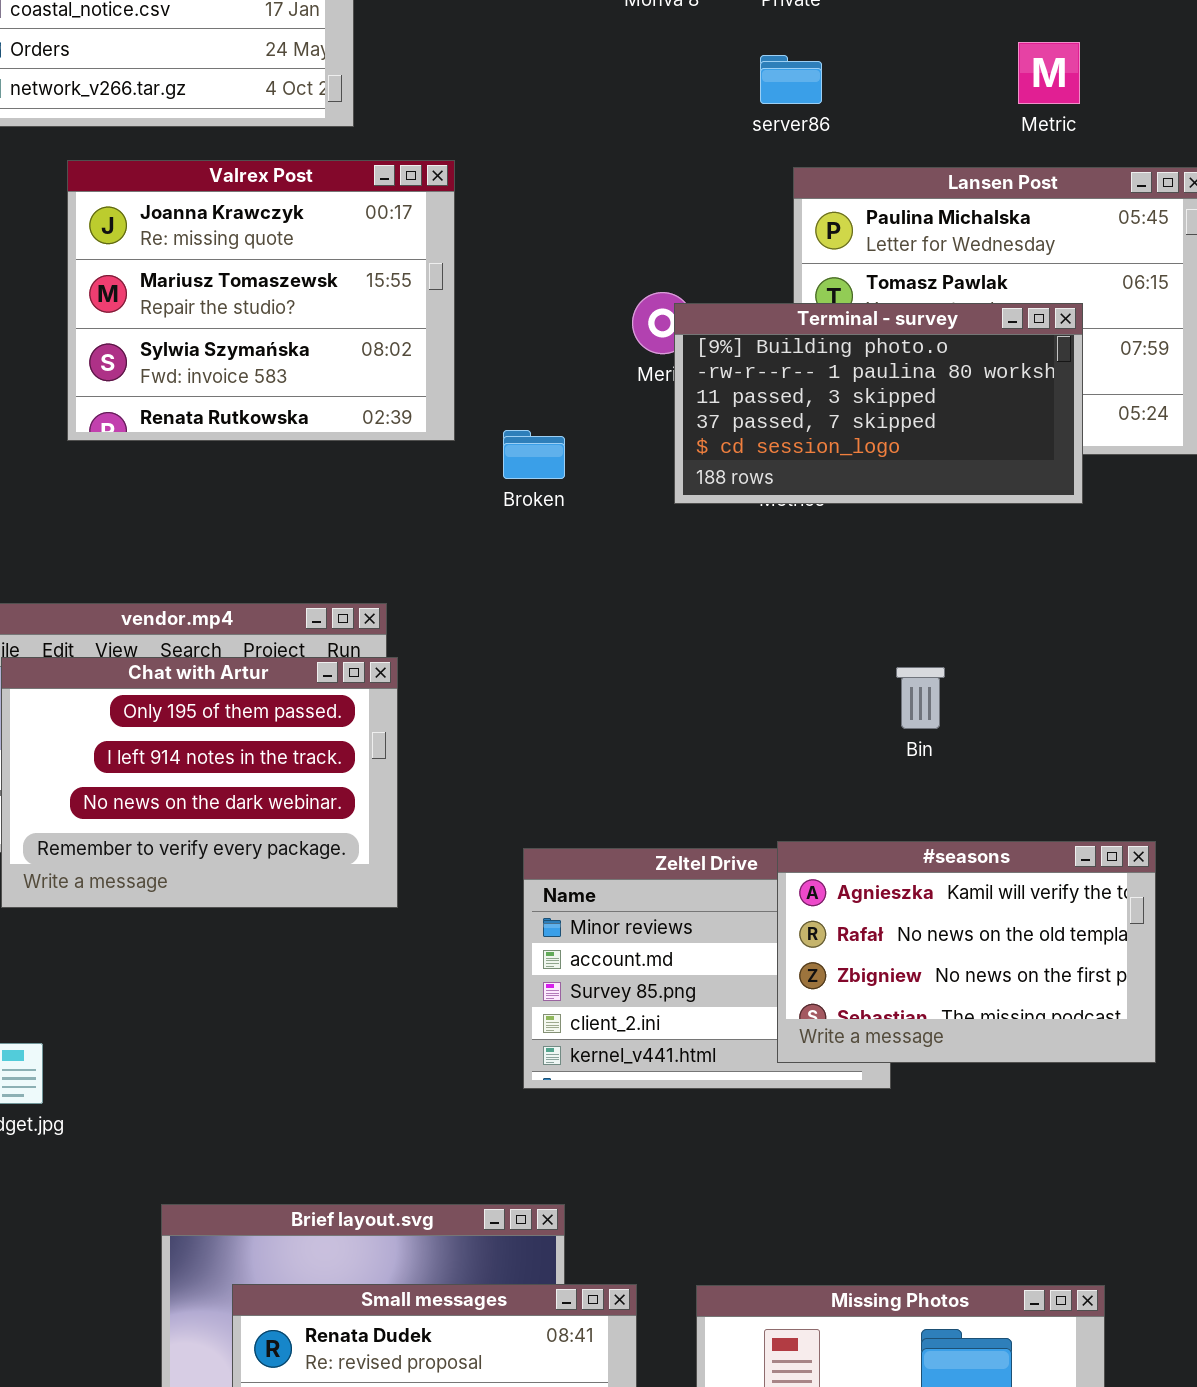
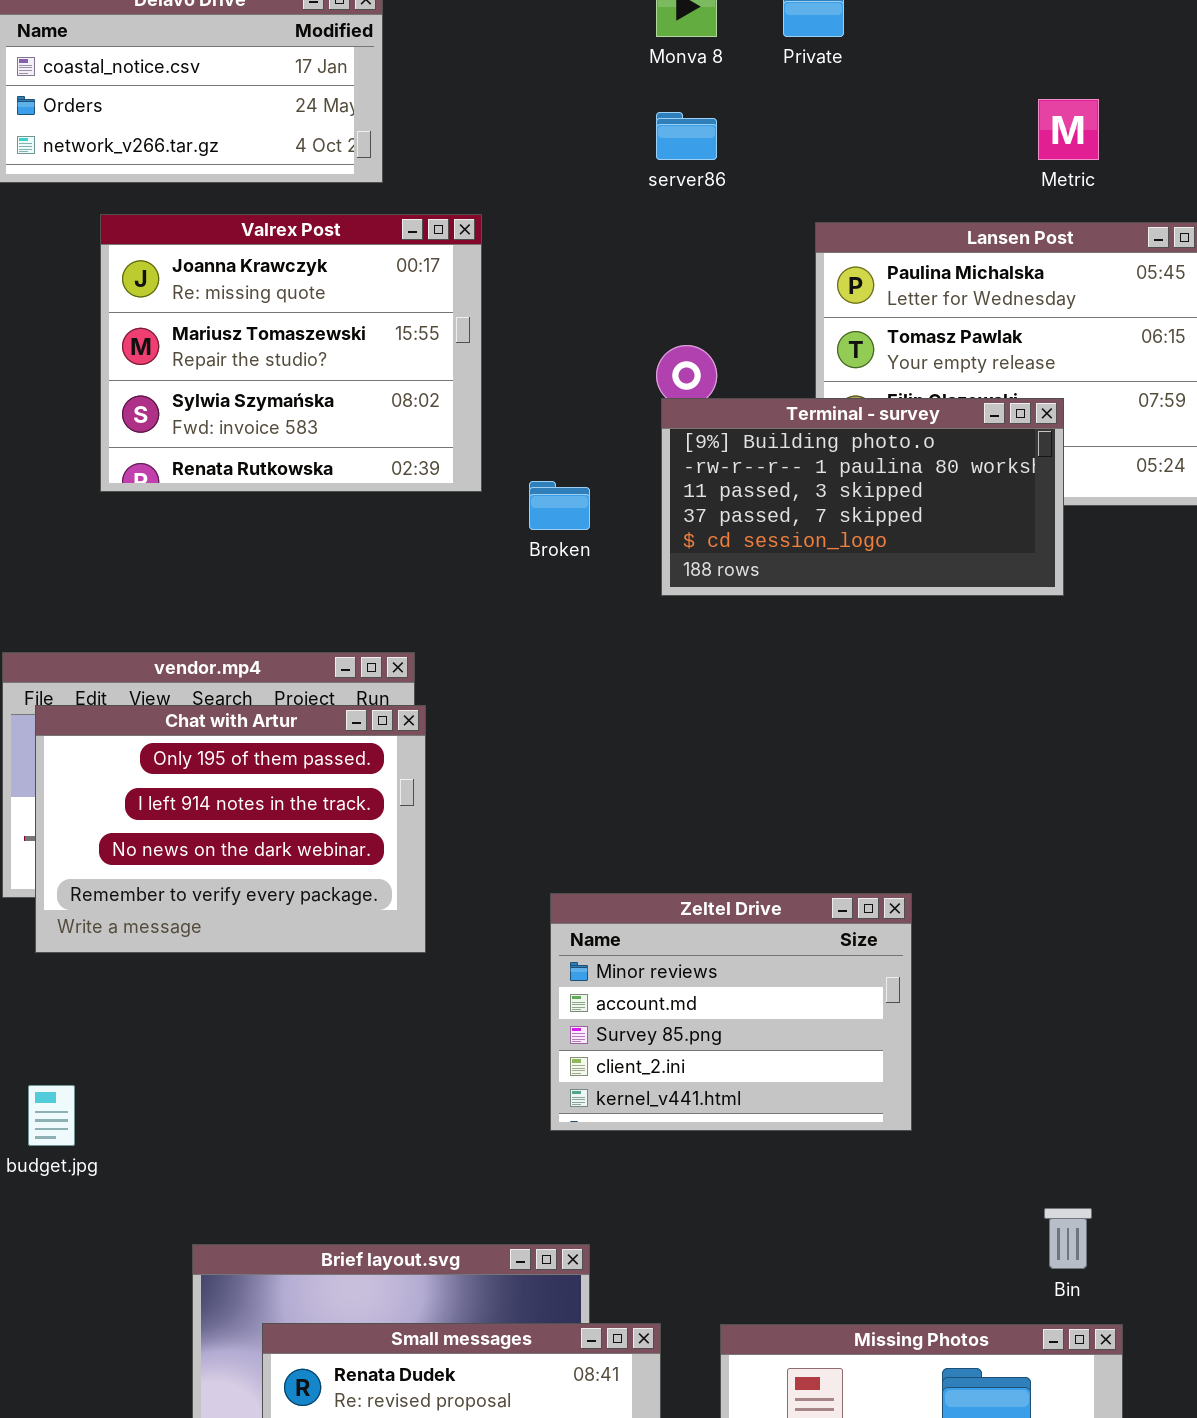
server86: [760,55,822,104] -> [656,112,717,160], moved
Terminal - survey: [674,303,1083,504] -> [661,398,1064,596], moved
Bin: [896,667,945,729] -> [1044,1208,1092,1269], moved
#seasons: [777,841,1156,1063] -> none, closed

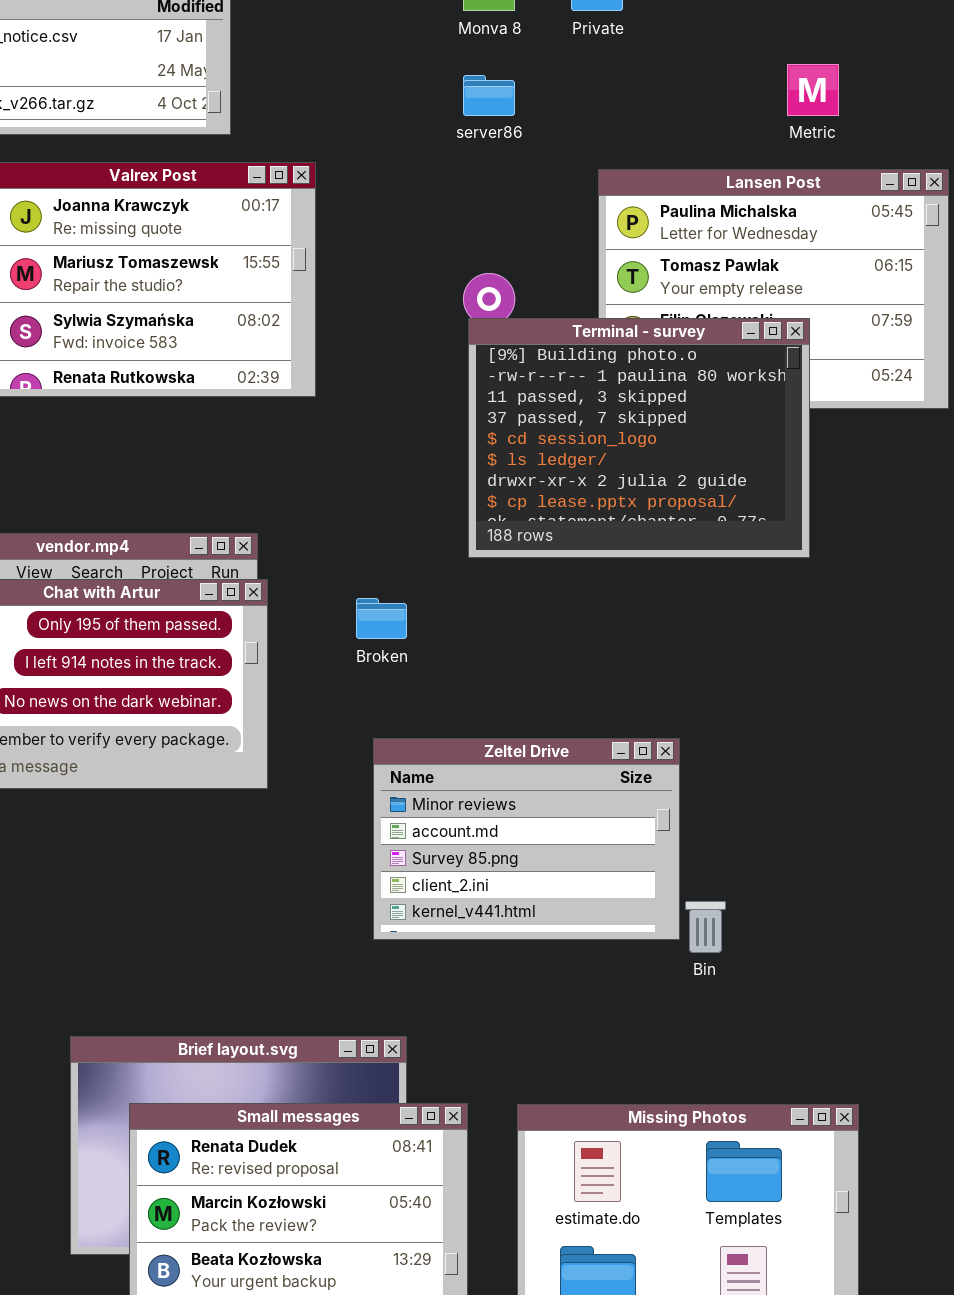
Terminal - survey: [661,398,1064,596] -> [468,318,810,558], resized
Broken: [529,481,590,530] -> [356,598,407,639], moved
Bin: [1044,1208,1092,1269] -> [685,901,726,953], moved

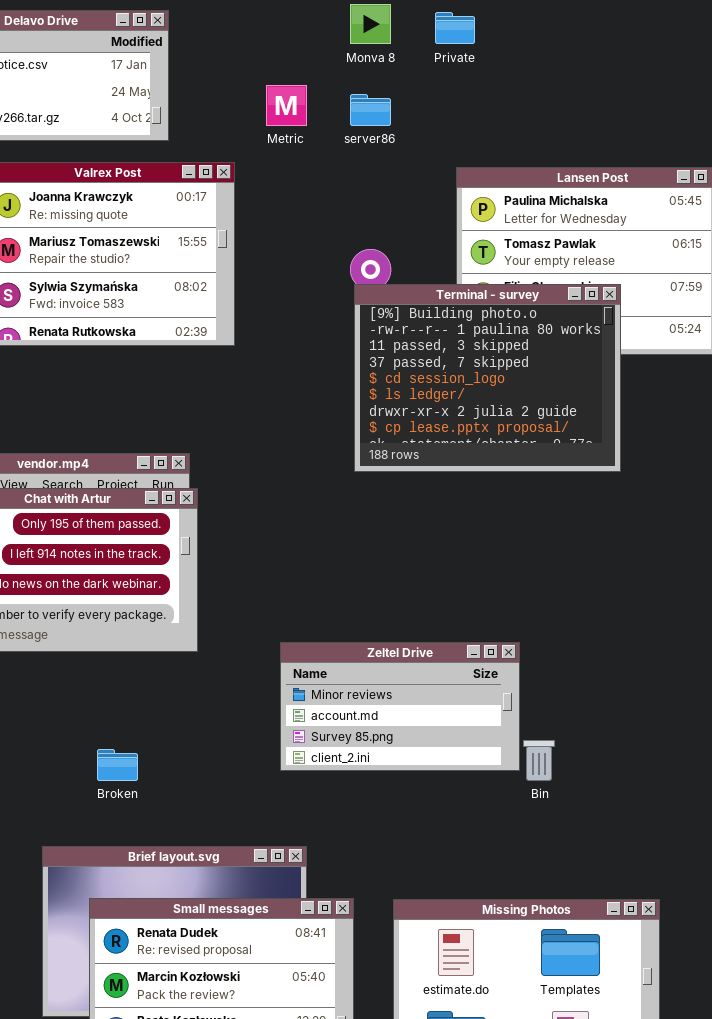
Metric: [787,64,839,116] -> [266,85,307,126], moved
Broken: [356,598,407,639] -> [97,749,138,781], moved
Zeltel Drive: [373,738,680,940] -> [280,642,520,771], resized

